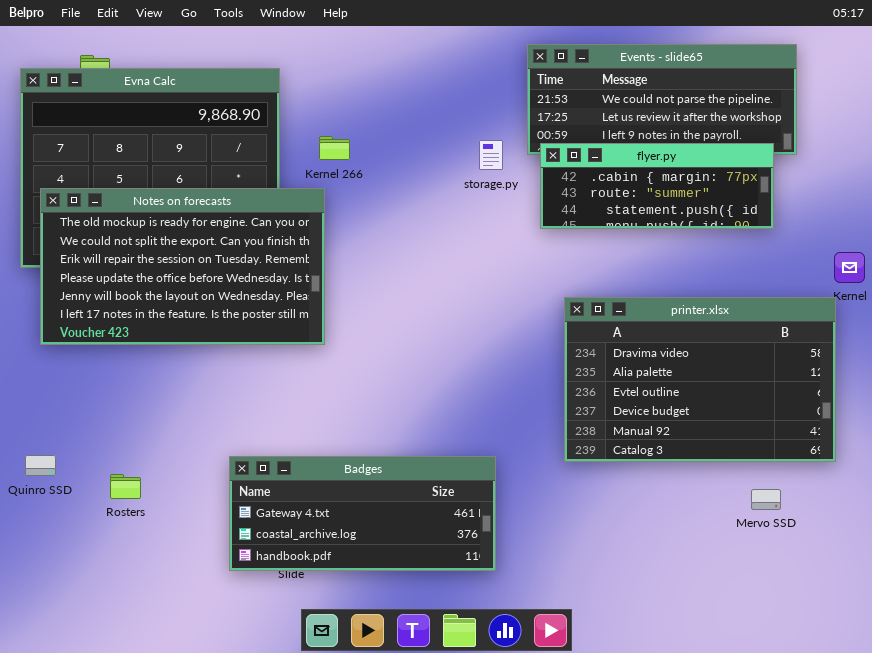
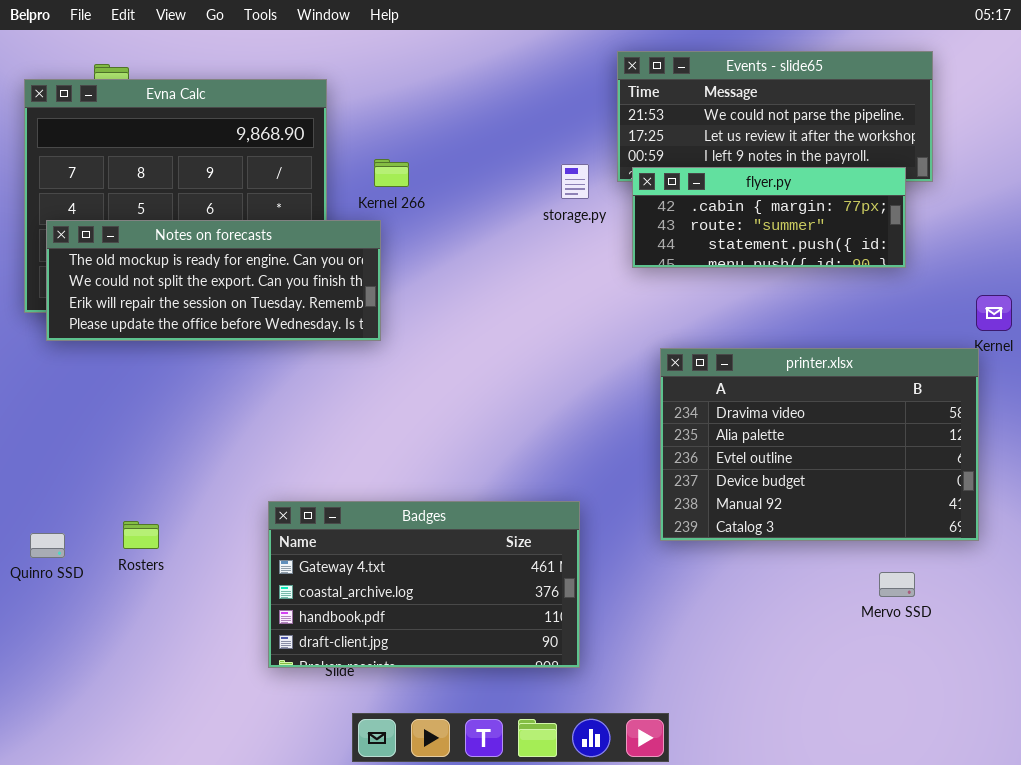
Notes on forecasts: [40,188,325,345] -> [46,220,381,341], resized
Badges: [229,456,496,571] -> [268,501,580,668], resized
Rosters: [110,474,141,499] -> [123,521,159,549], moved

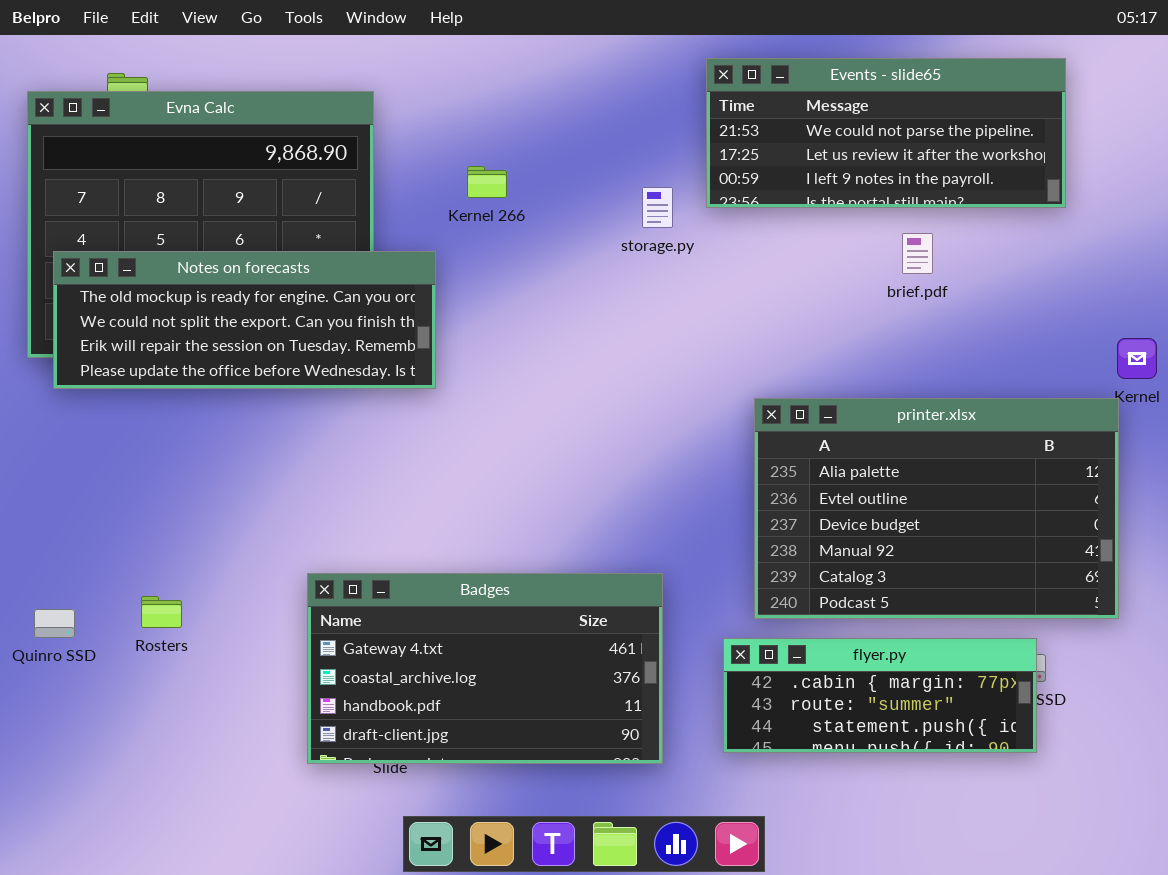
Kernel 266: [374,159,409,187] -> [467,166,507,198], moved
flyer.py: [632,167,906,268] -> [723,638,1037,753], moved
printer.xlsx: [660,348,979,541] -> [754,398,1119,619], scrolled down 1 row

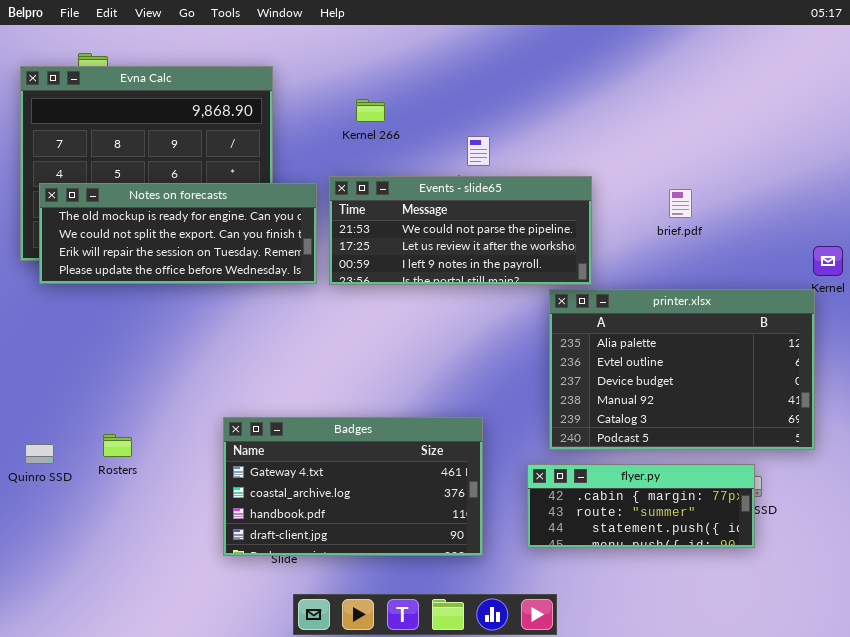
Events - slide65: [706,58,1066,208] -> [329,176,592,285], moved
Kernel 266: [467,166,507,198] -> [356,99,385,122], moved
brief.pdf: [902,233,933,274] -> [669,189,692,218], moved

